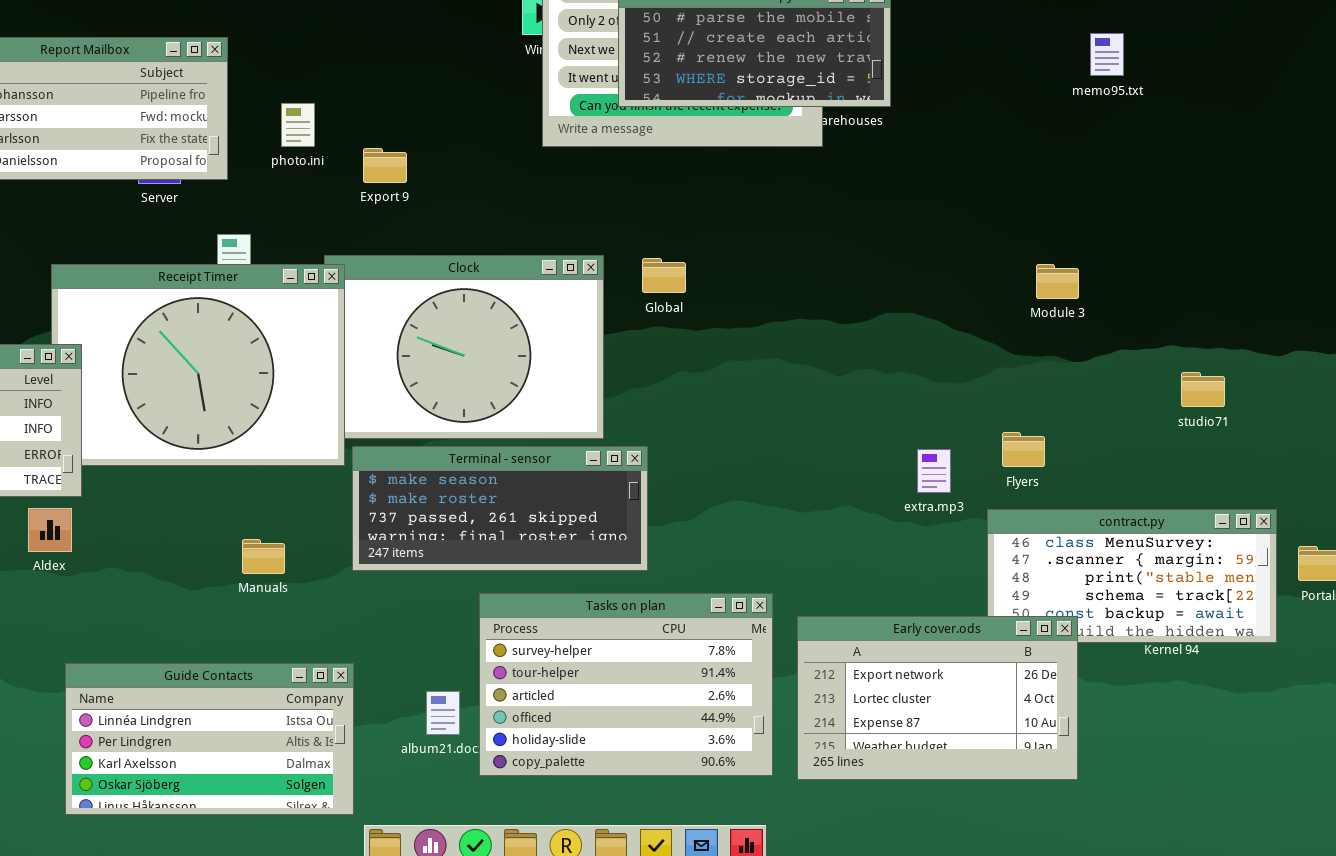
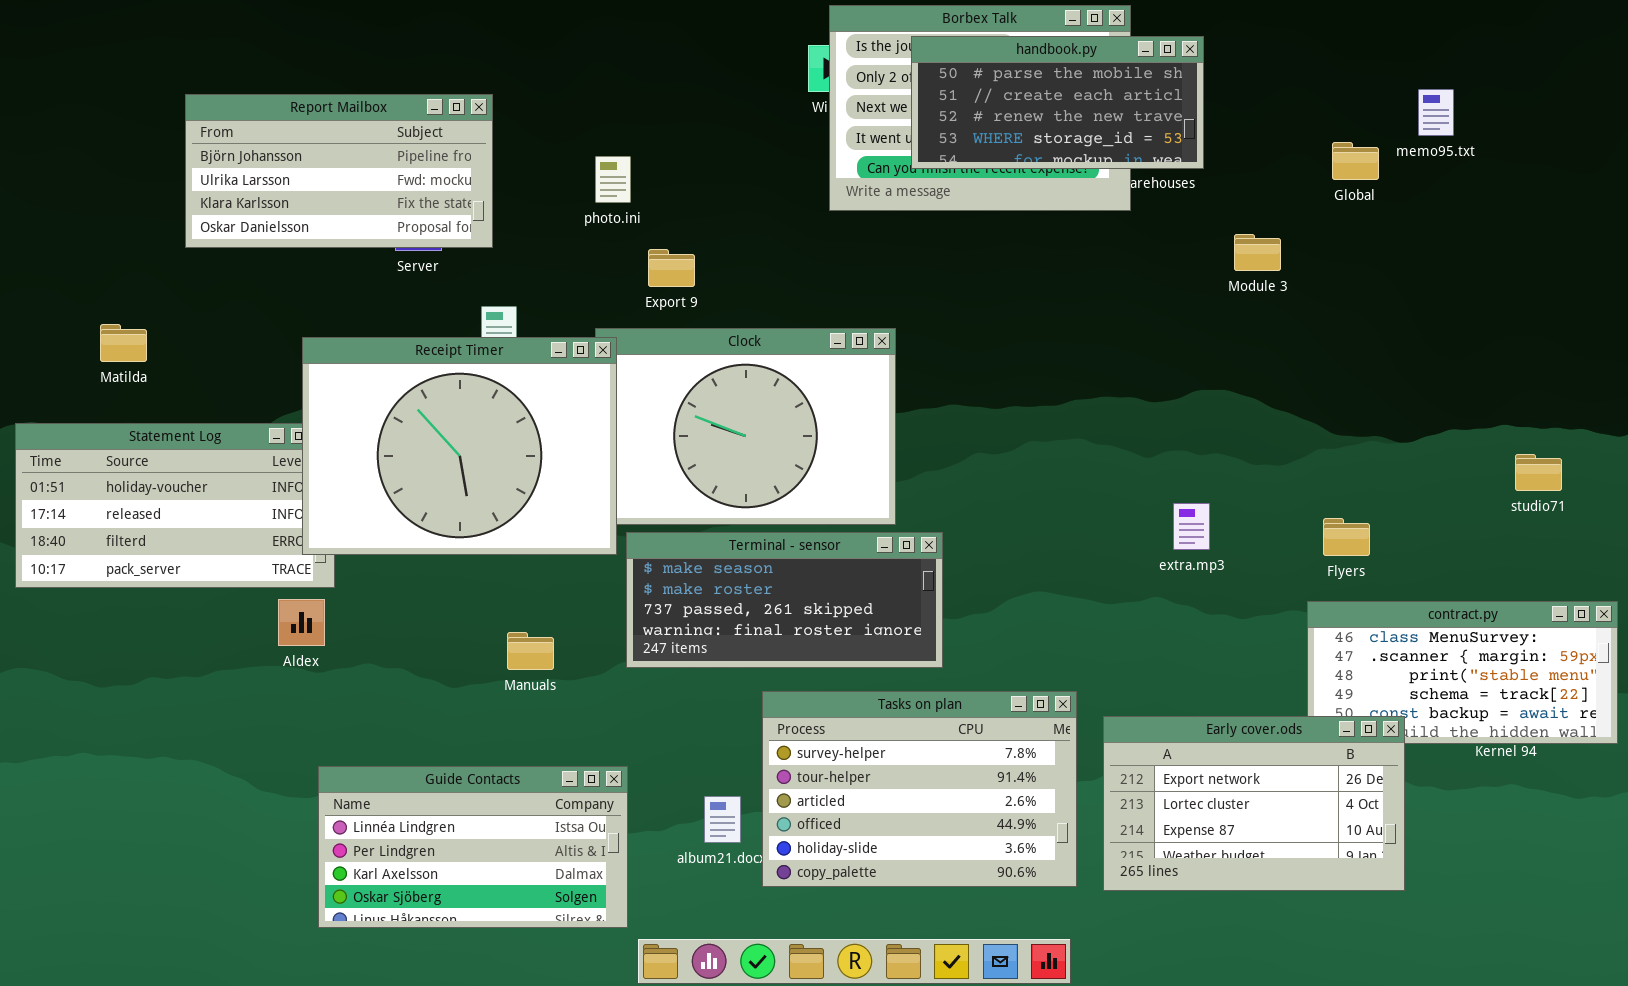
photo.ini: [281,103,315,147] -> [595,156,631,203], moved
Export 9: [363,148,407,183] -> [648,249,695,287], moved
Global: [642,258,686,293] -> [1332,142,1379,180], moved
Receipt Timer: [51,264,345,466] -> [302,337,617,555], raised
Module 3: [1036,264,1079,299] -> [1234,234,1281,271], moved
extra.mp3: [917,449,951,493] -> [1173,503,1210,550], moved

